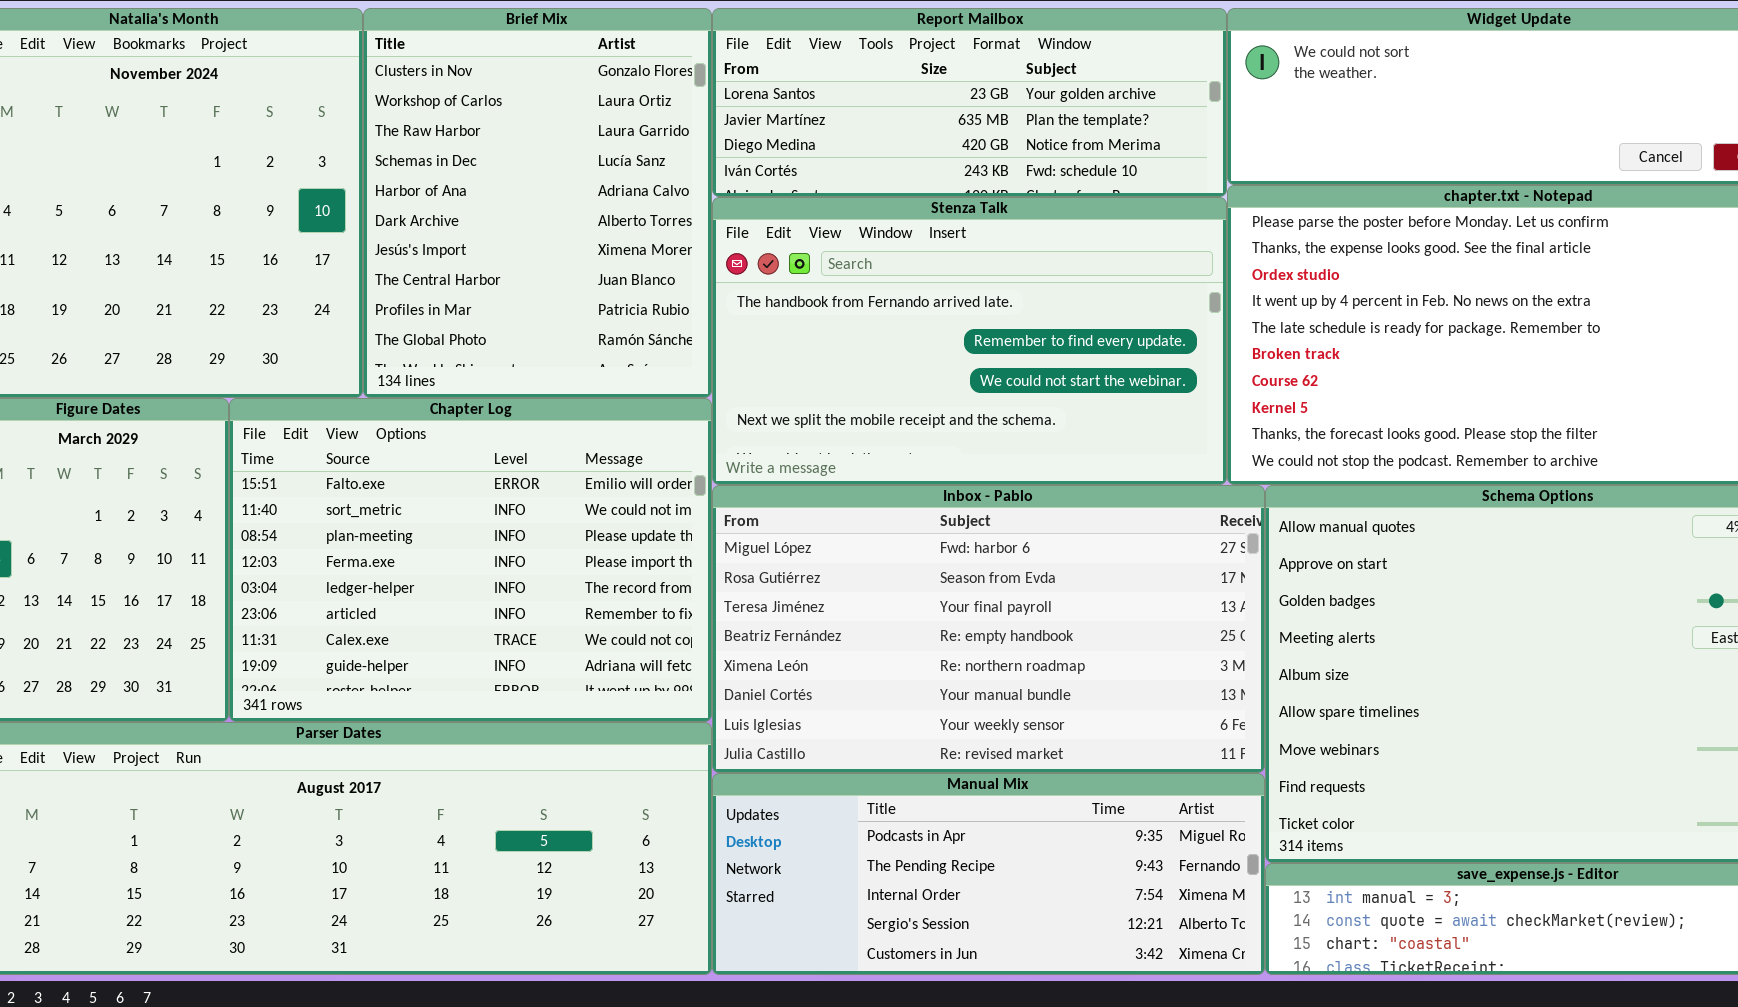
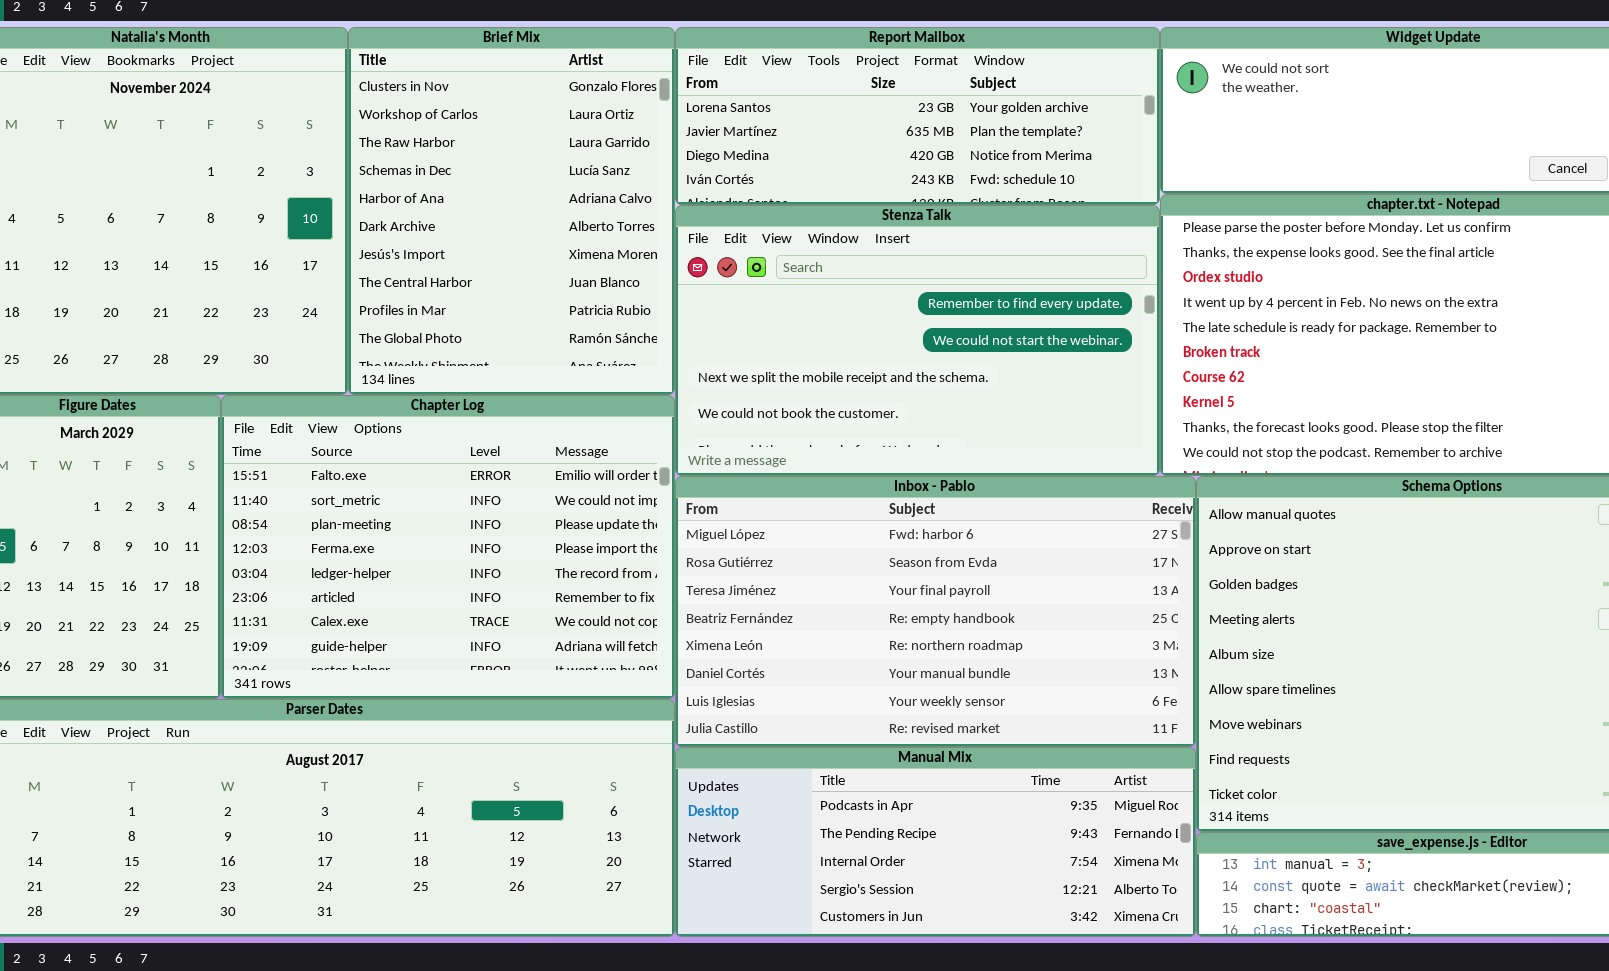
Stenza Talk: [712,197,1227,485] -> [675,205,1160,476], scrolled down 1 row

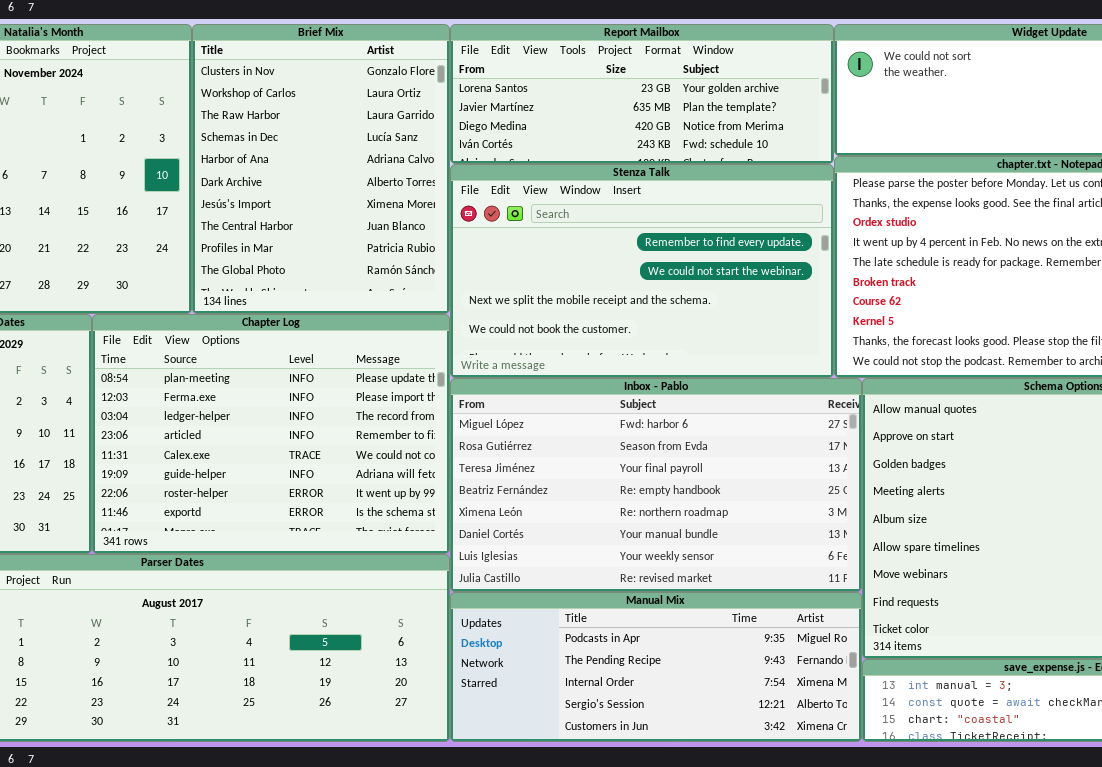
Chapter Log: [221,395,675,699] -> [92,314,450,554], scrolled down 2 rows

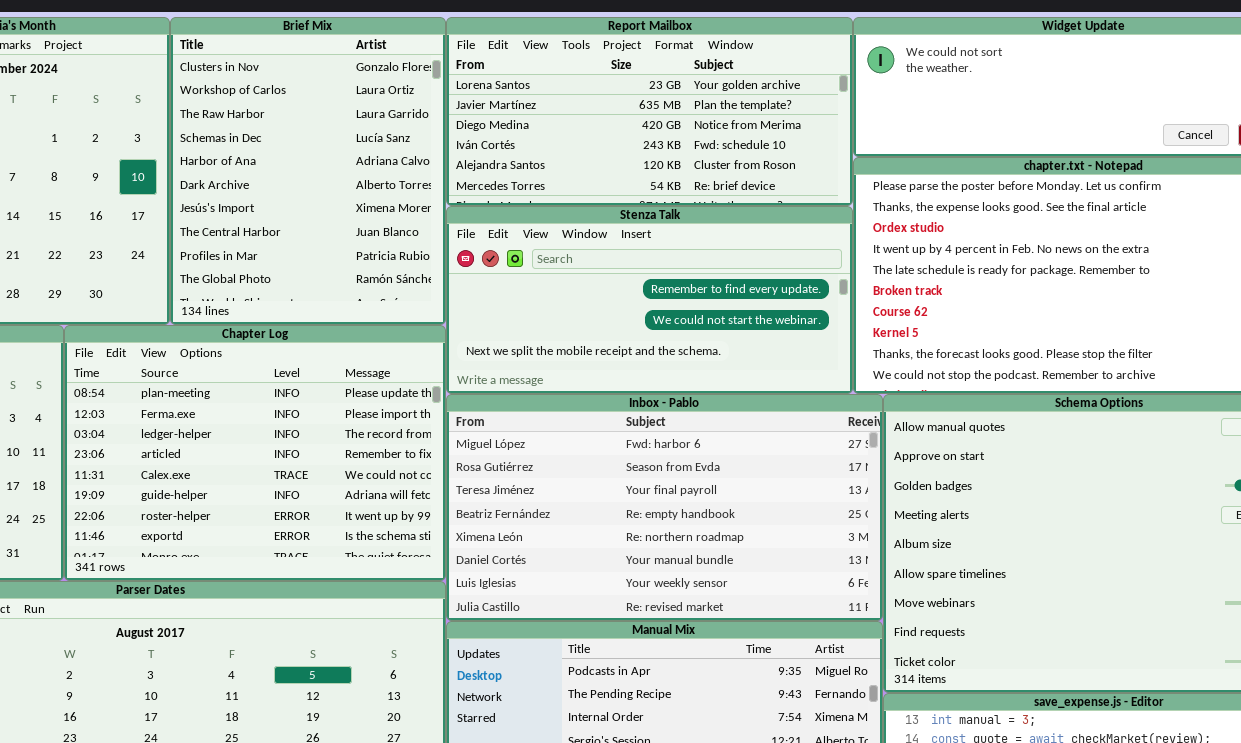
Report Mailbox: [450,24,834,164] -> [446,17,853,206], resized
Stenza Talk: [450,164,834,378] -> [446,206,853,394], resized

